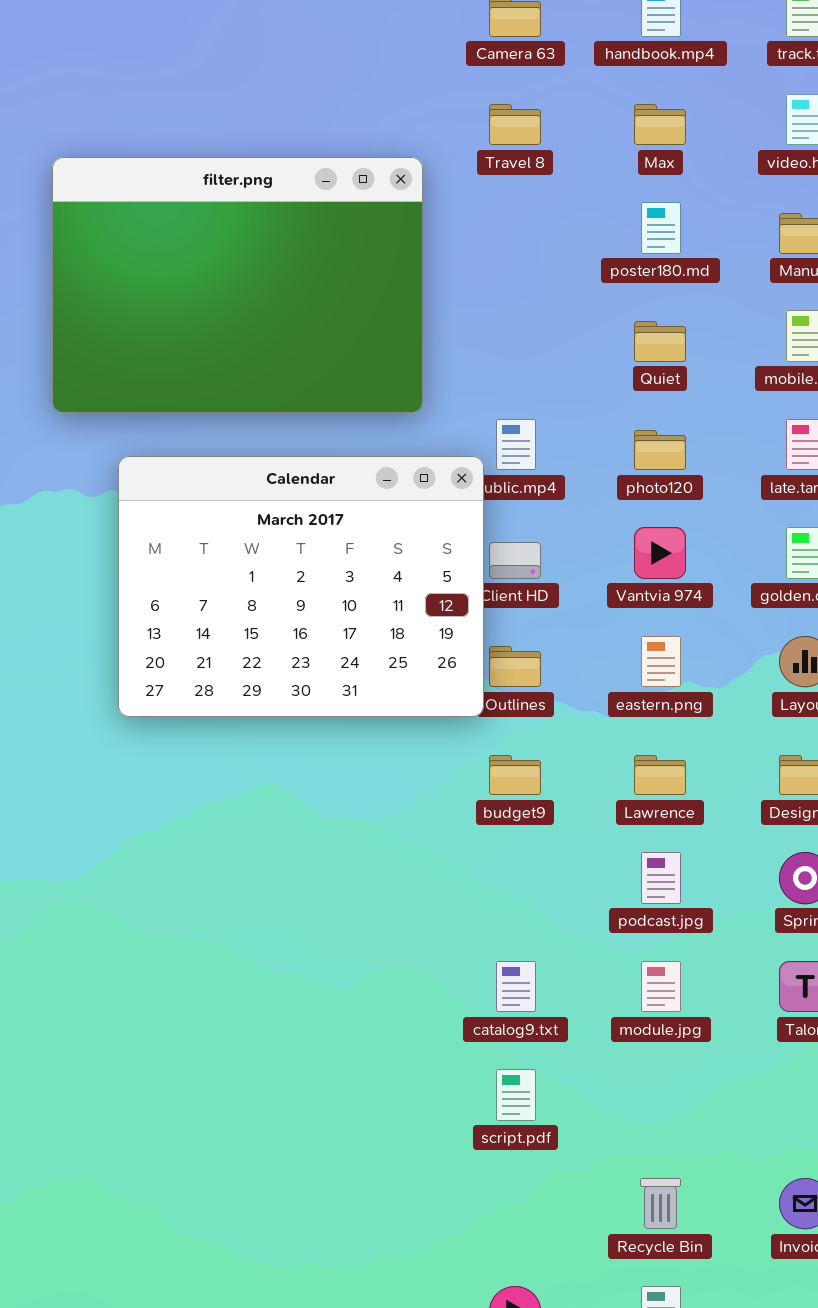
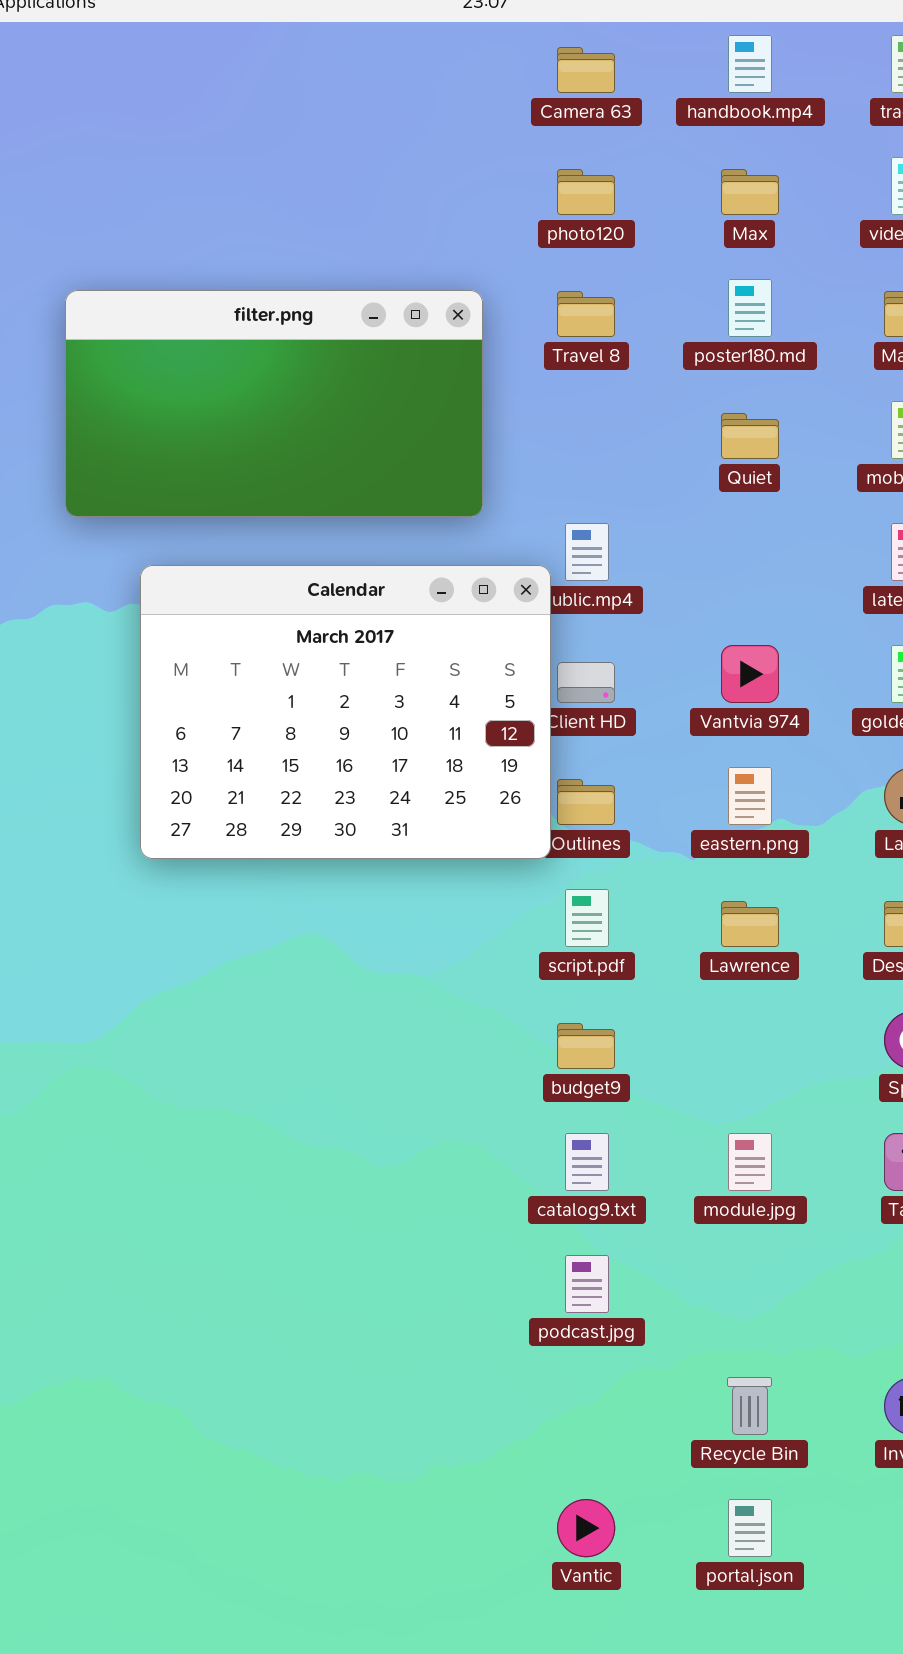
Travel 8: [489,104,541,145] -> [557,291,615,337], moved
filter.png: [52,157,423,413] -> [65,290,483,517], resized
photo120: [634,430,686,470] -> [557,169,615,215], moved
budget9: [489,755,541,795] -> [557,1023,615,1069], moved
podcast.jpg: [641,852,681,904] -> [565,1255,609,1313], moved
script.pdf: [496,1069,536,1121] -> [565,889,609,947], moved

